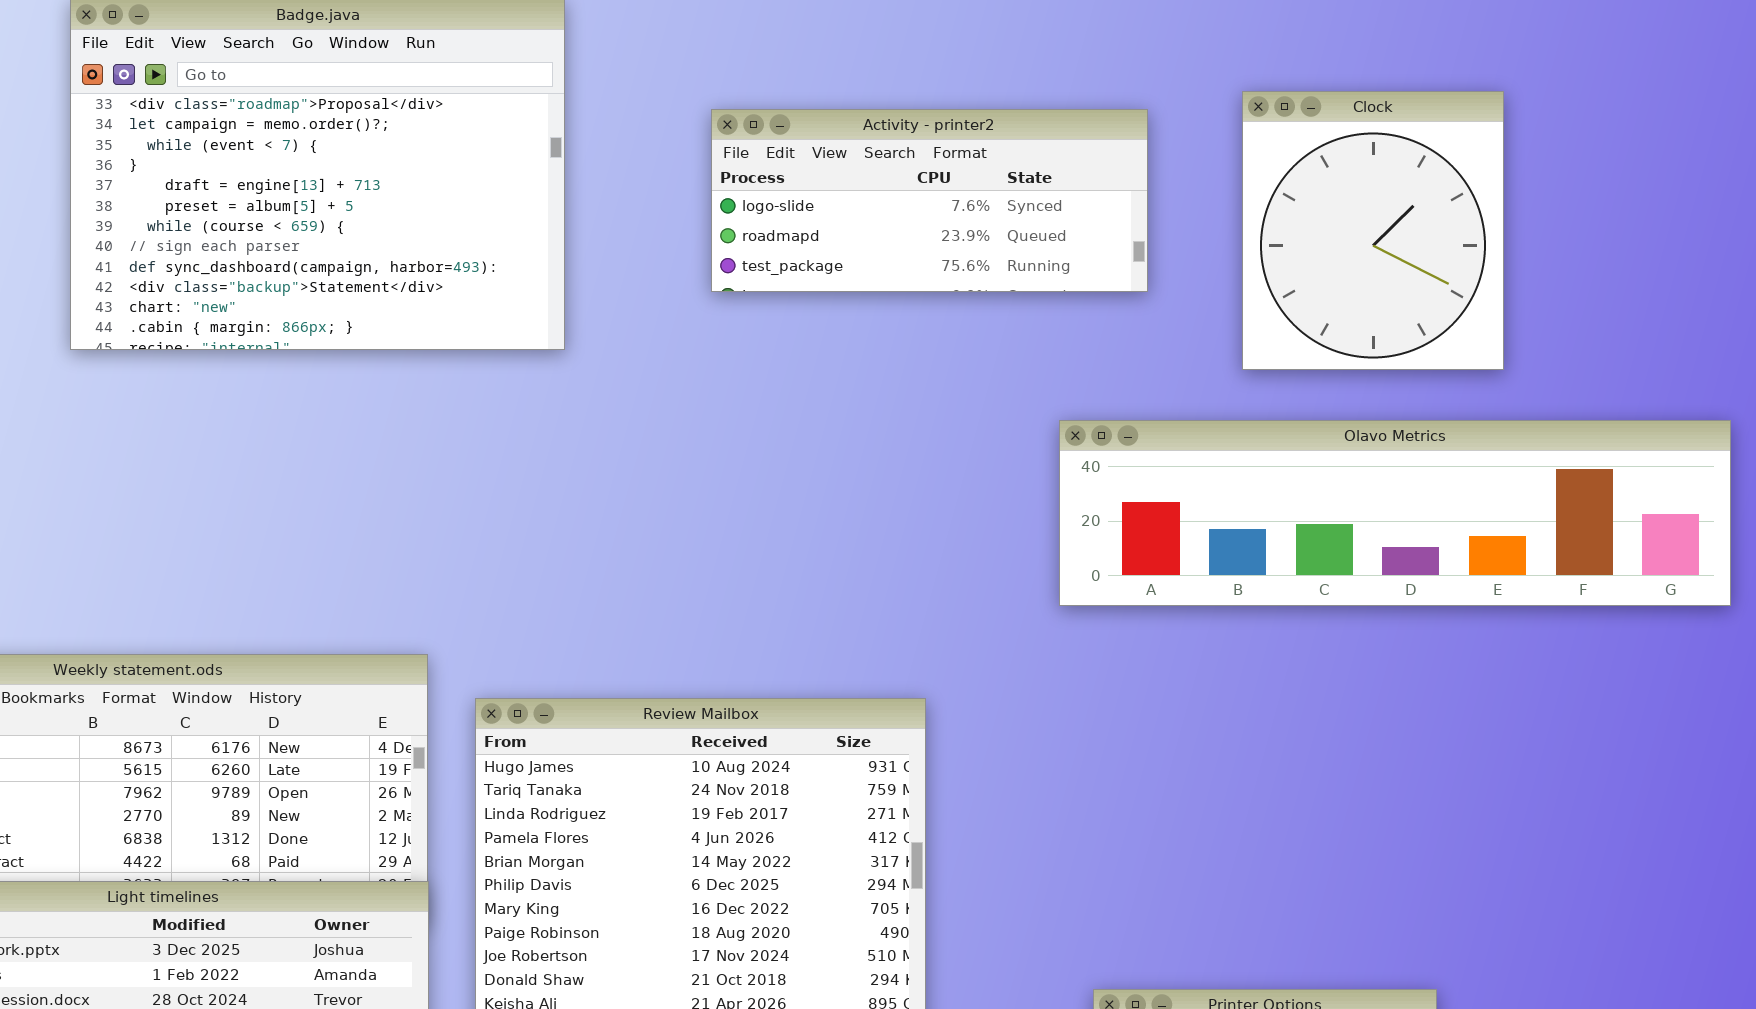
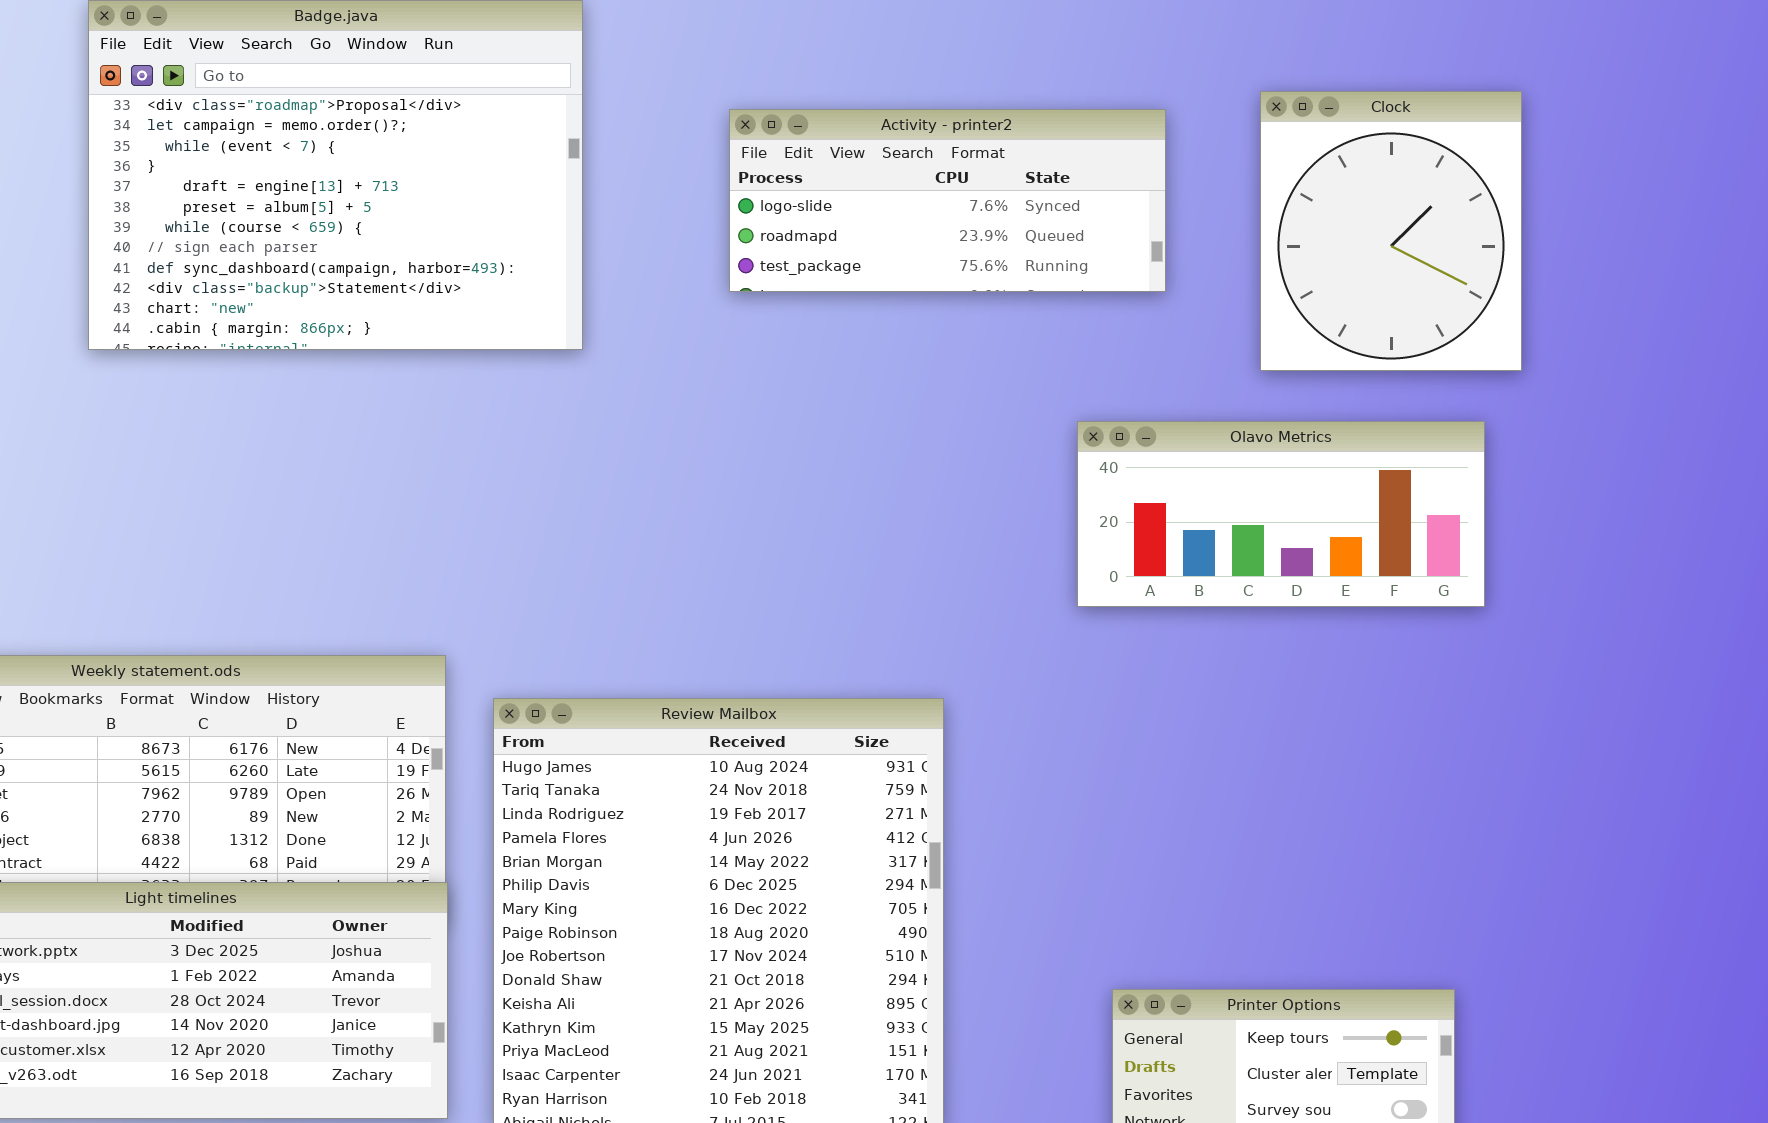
Olavo Metrics: [1059,420,1731,606] -> [1077,421,1485,607], resized

